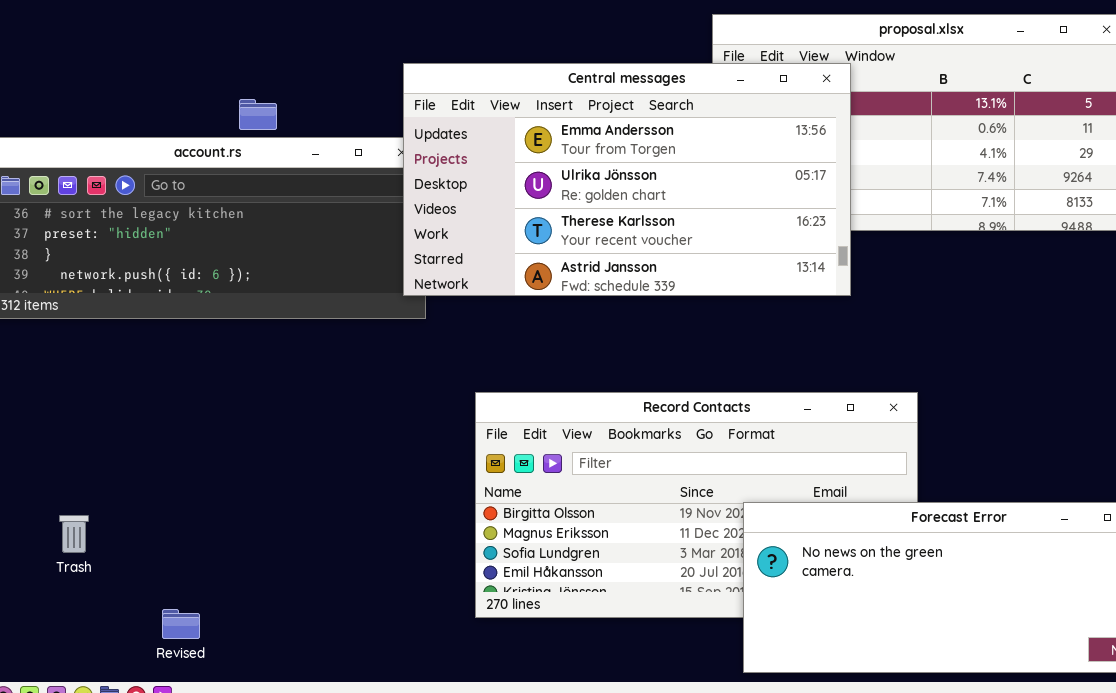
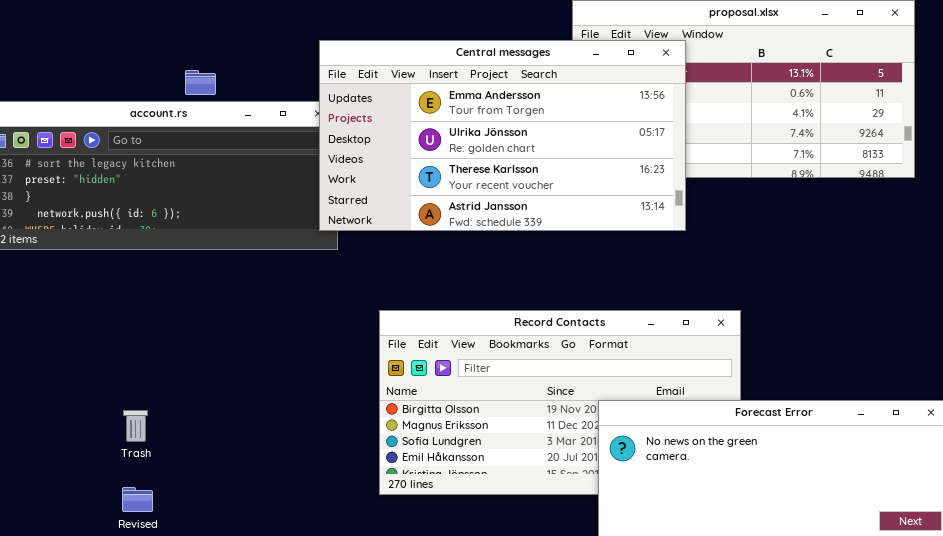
Trash: [59,515,89,553] -> [123,410,148,442], moved

